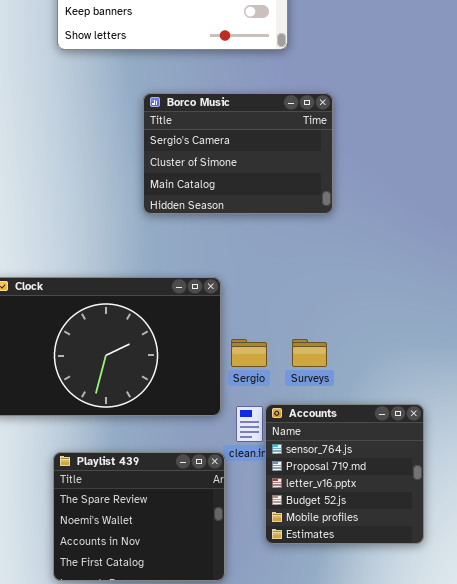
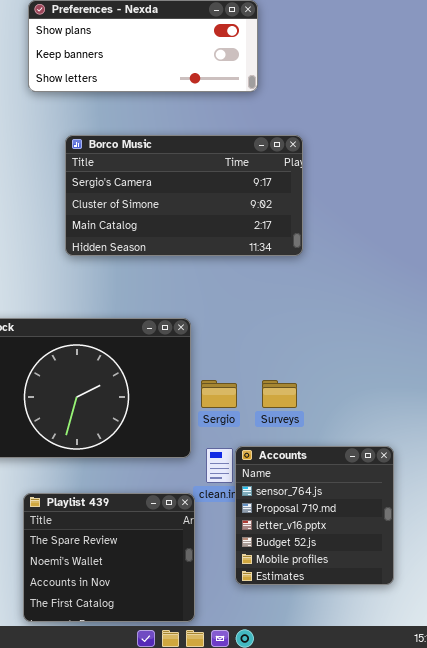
Borco Music: [143,93,333,214] -> [65,135,303,256], resized

